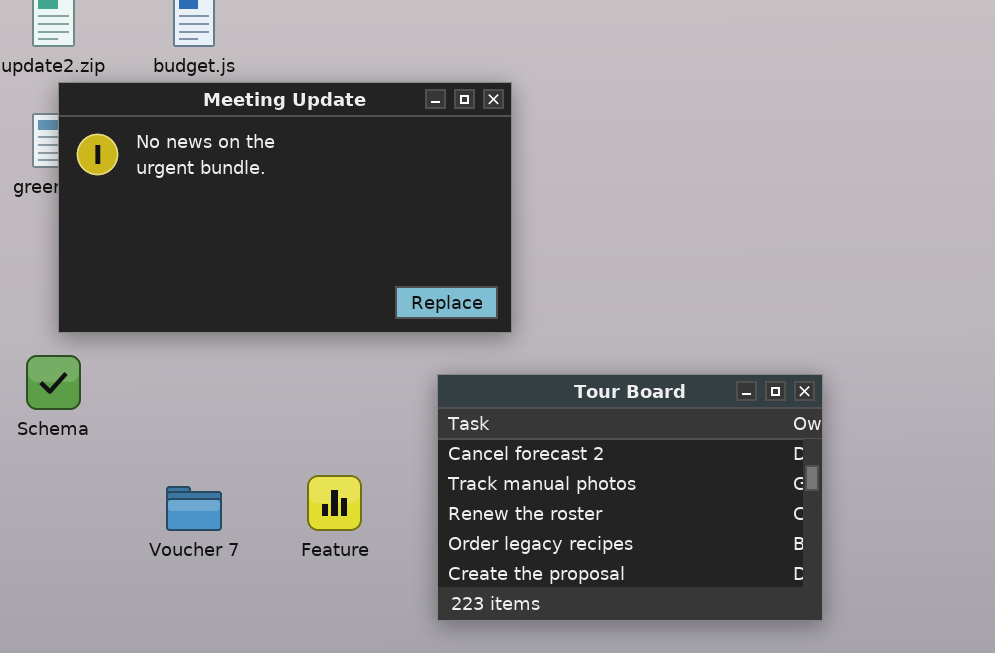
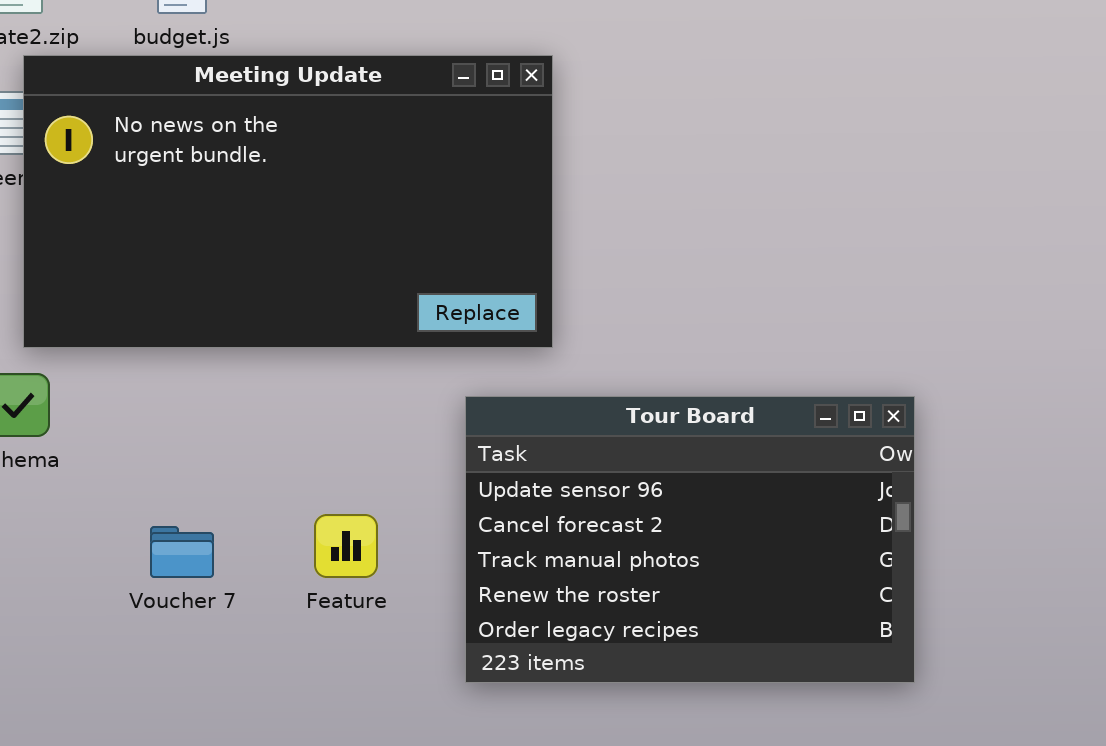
Tour Board: [437,374,823,621] -> [465,396,915,683], scrolled up 1 row

